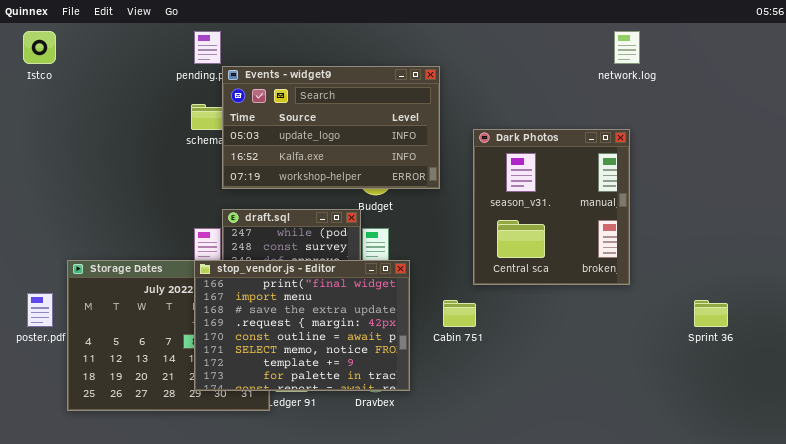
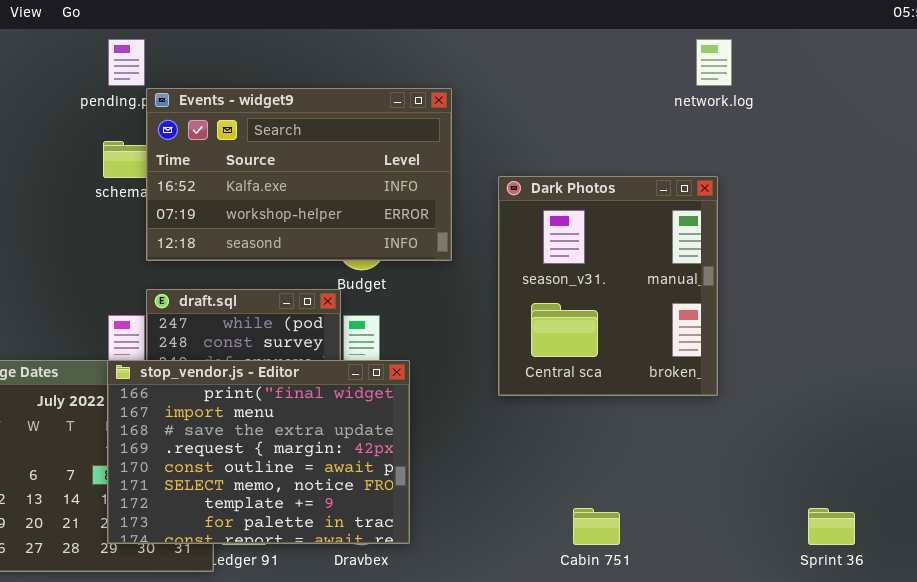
Events - widget9: [222,66,440,189] -> [146,88,452,261], scrolled down 1 row
Cabin 751: [443,300,476,327] -> [573,508,620,545], moved
Sprint 36: [694,300,728,327] -> [808,508,855,545], moved

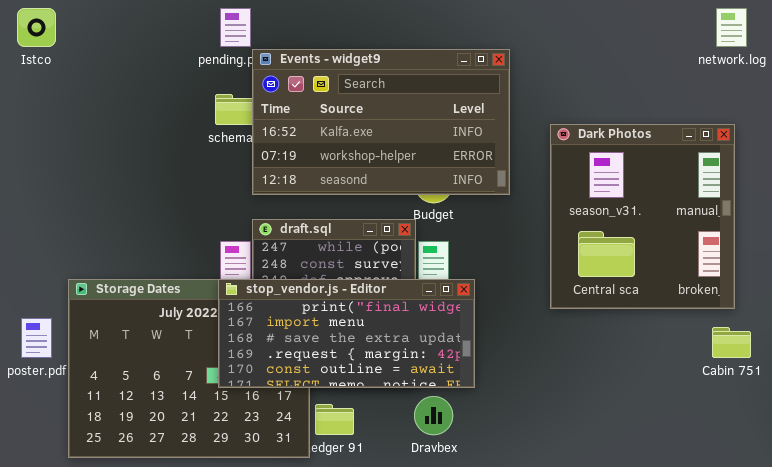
stop_vendor.js - Editor: [107,360,410,544] -> [218,279,475,388], resized
Cabin 751: [573,508,620,545] -> [712,327,751,358], moved

